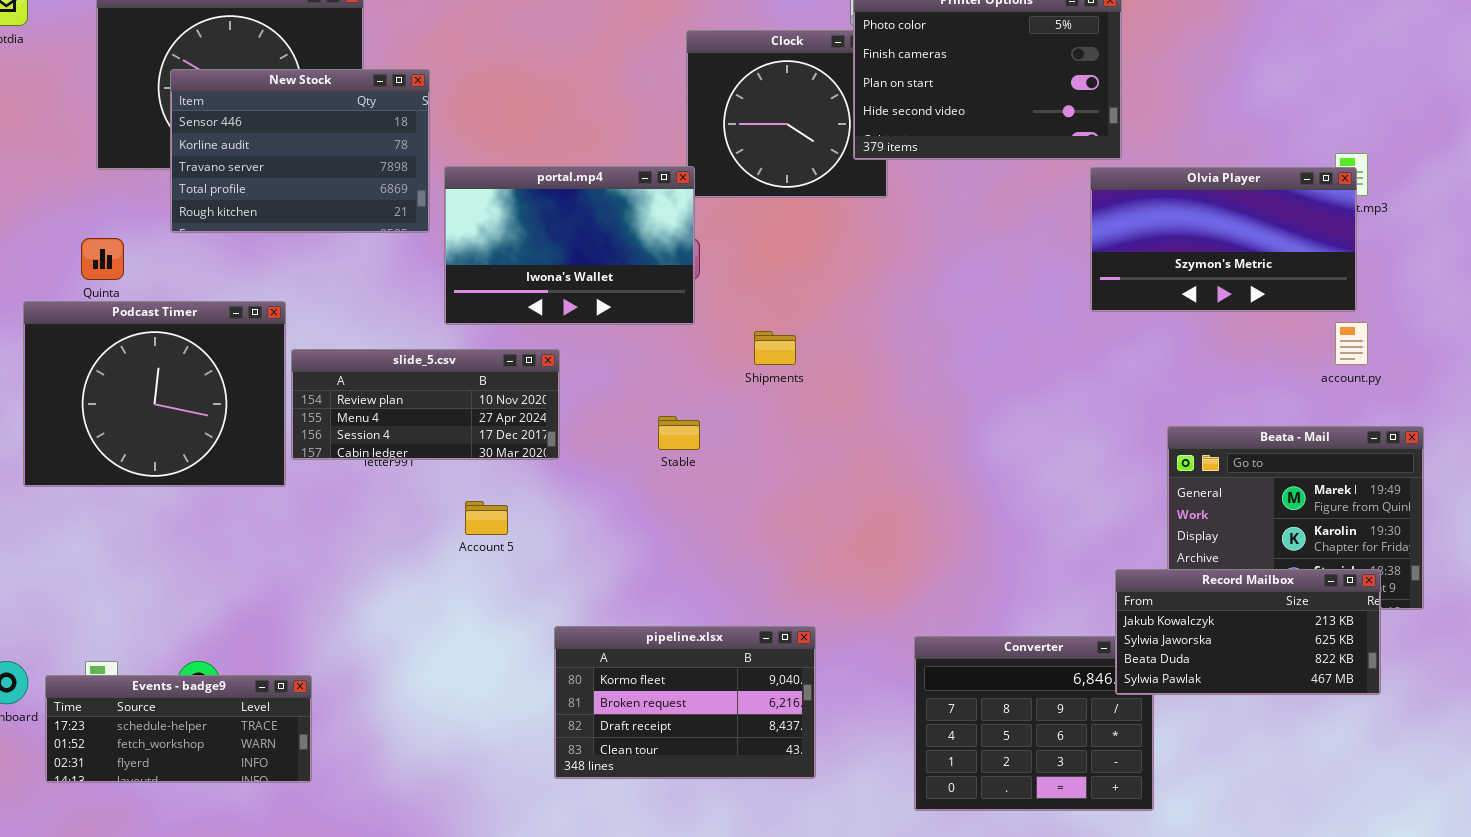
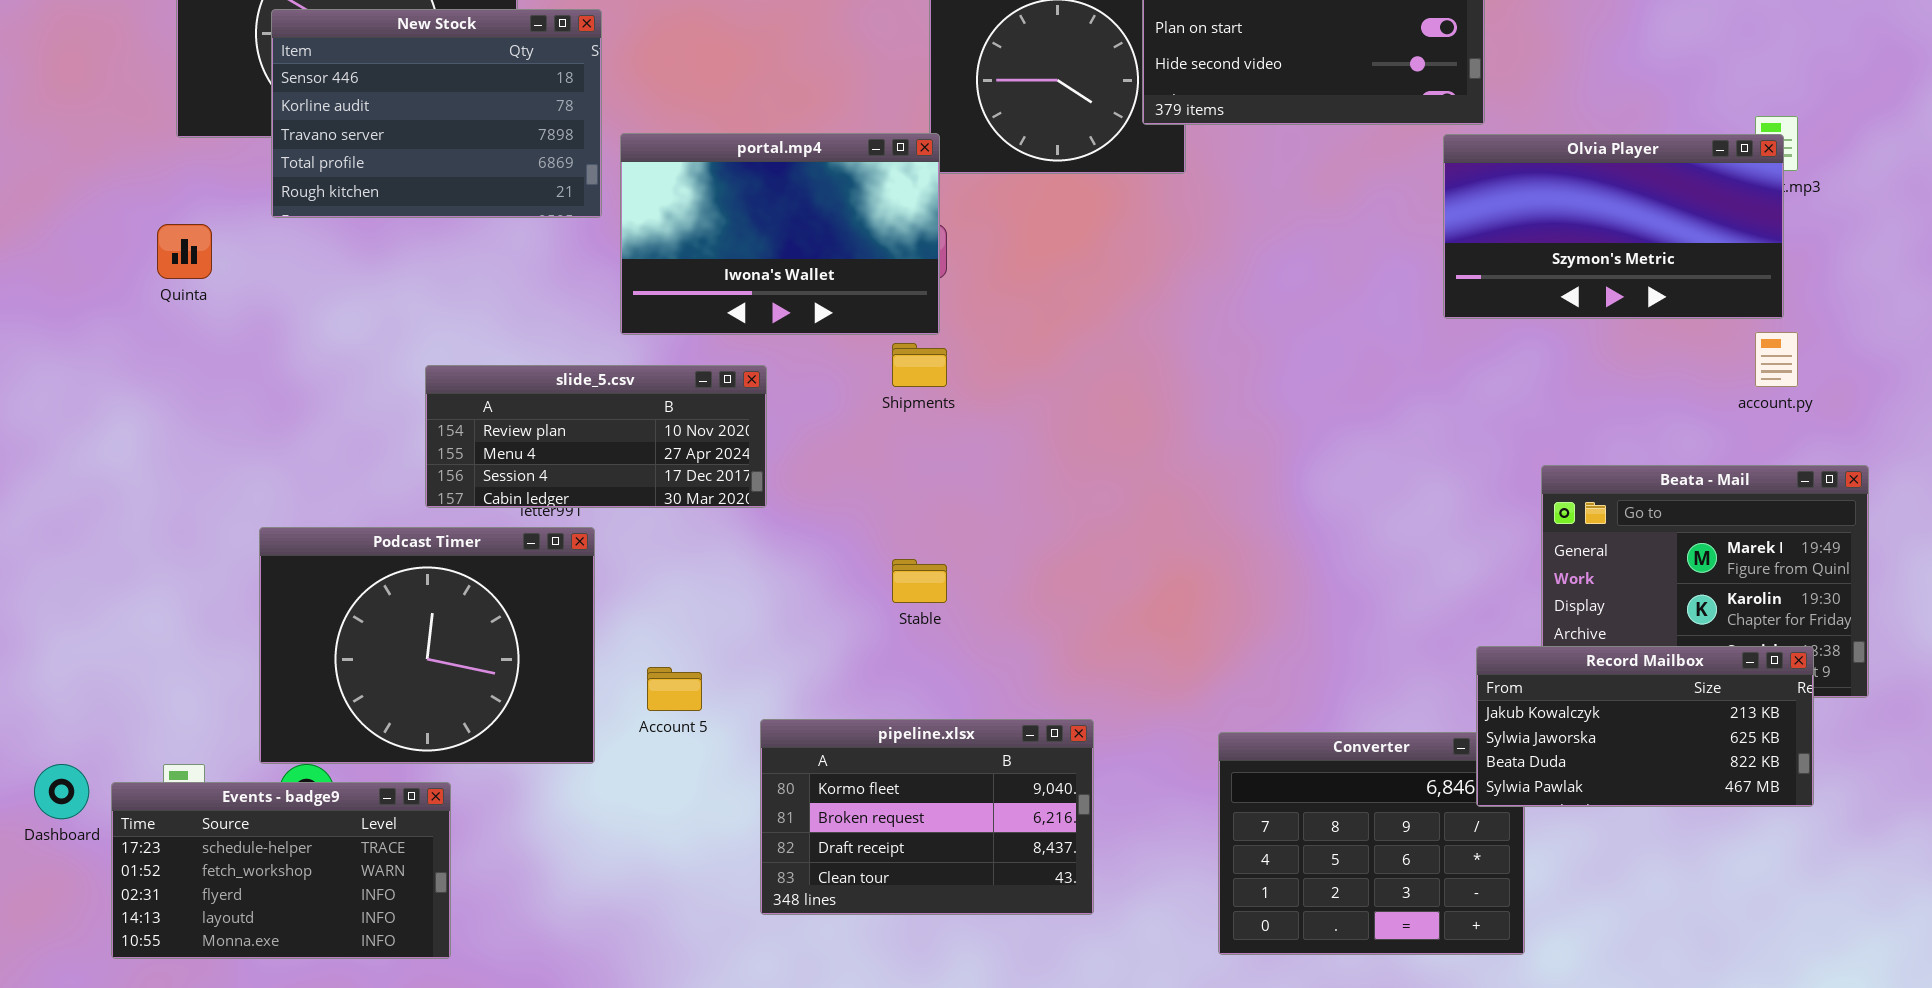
Podcast Timer: [23,301,286,487] -> [259,527,595,764], moved
Shipments: [754,331,796,365] -> [892,343,947,387], moved
Stable: [658,416,700,450] -> [892,559,947,603], moved
Account 5: [465,501,508,535] -> [647,667,702,711], moved
Events - badge9: [45,675,312,783] -> [111,782,451,959], resized

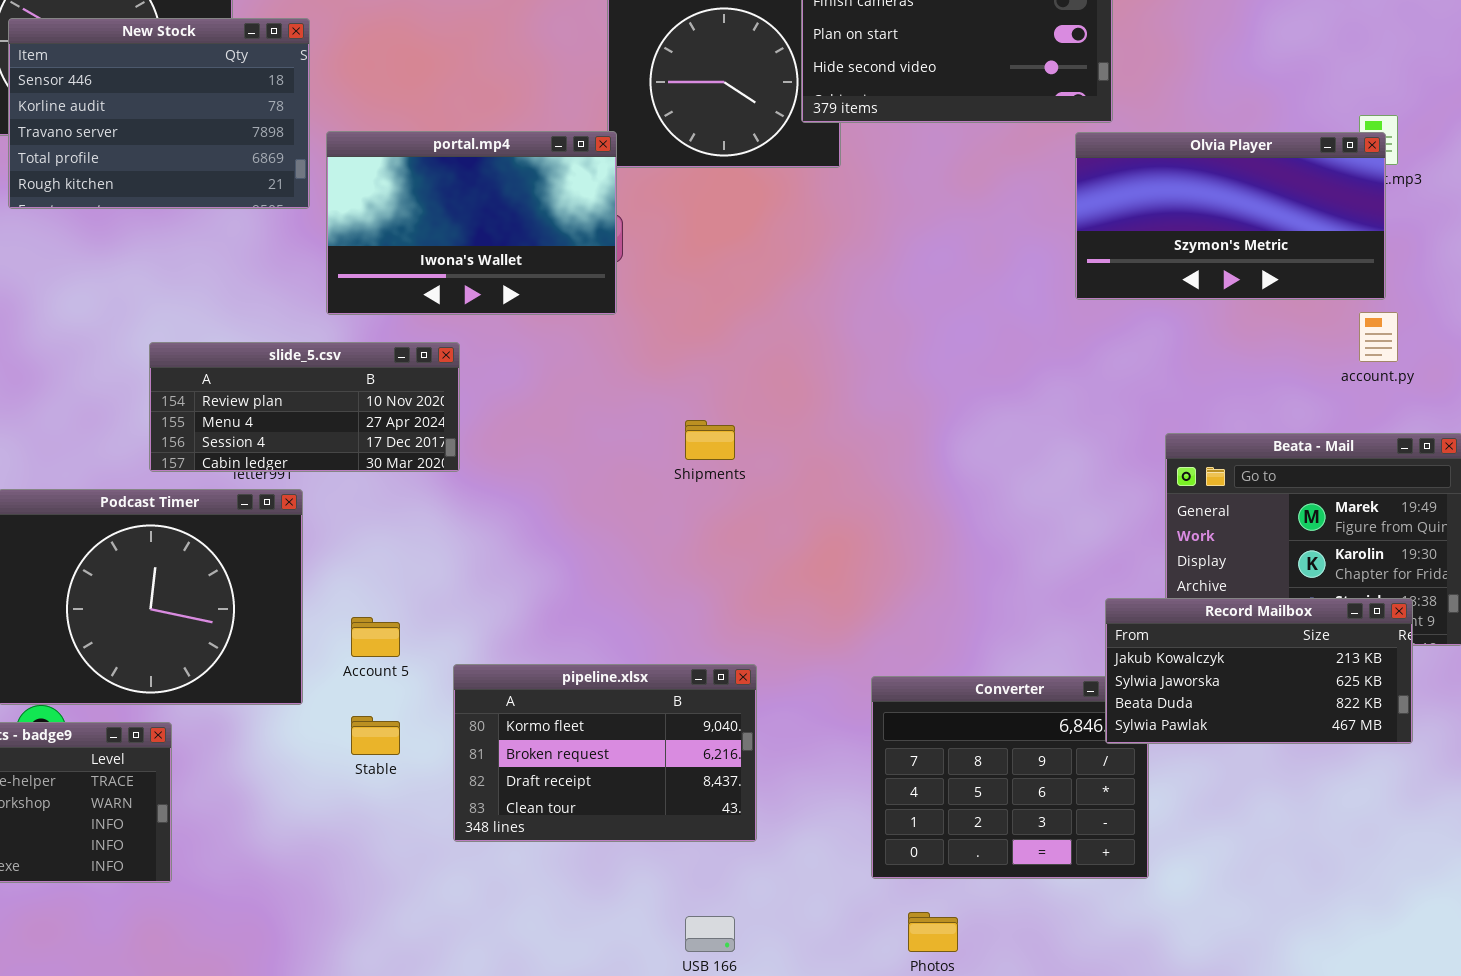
Shipments: [892,343,947,387] -> [685,420,735,460], moved
Stable: [892,559,947,603] -> [351,716,400,755], moved

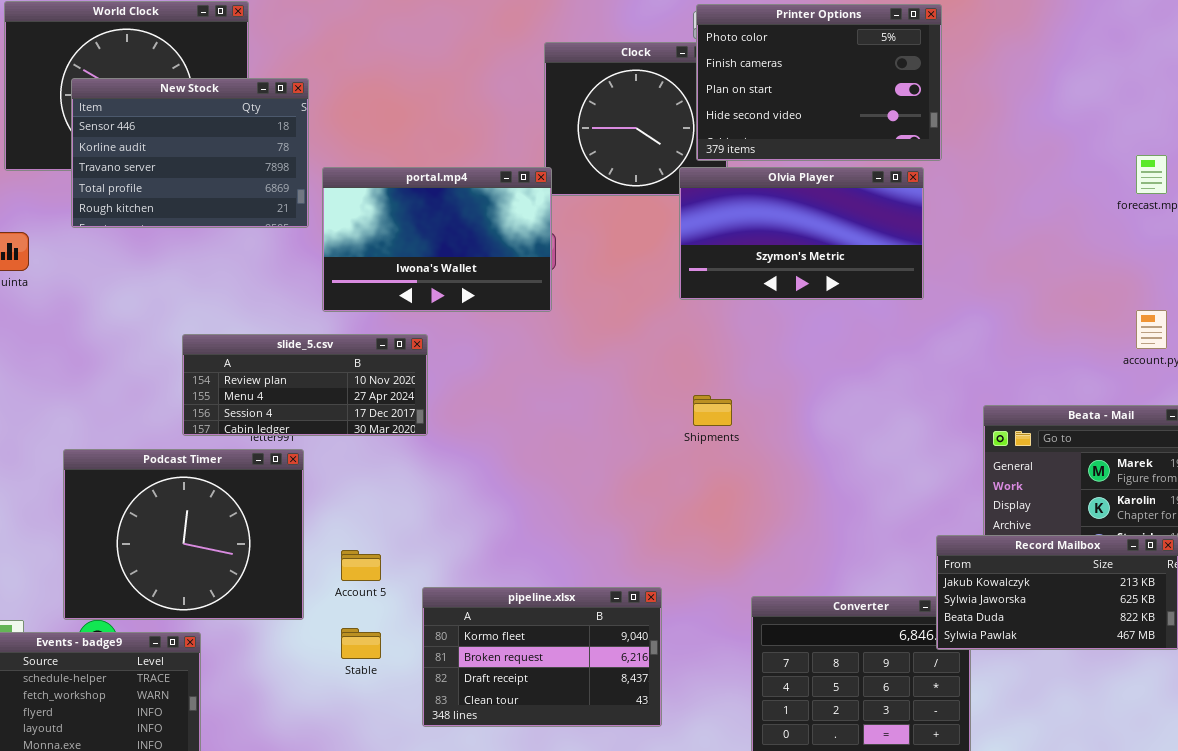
Olvia Player: [1075,132,1386,300] -> [679,167,924,300], moved
Shipments: [685,420,735,460] -> [693,395,732,426], moved

